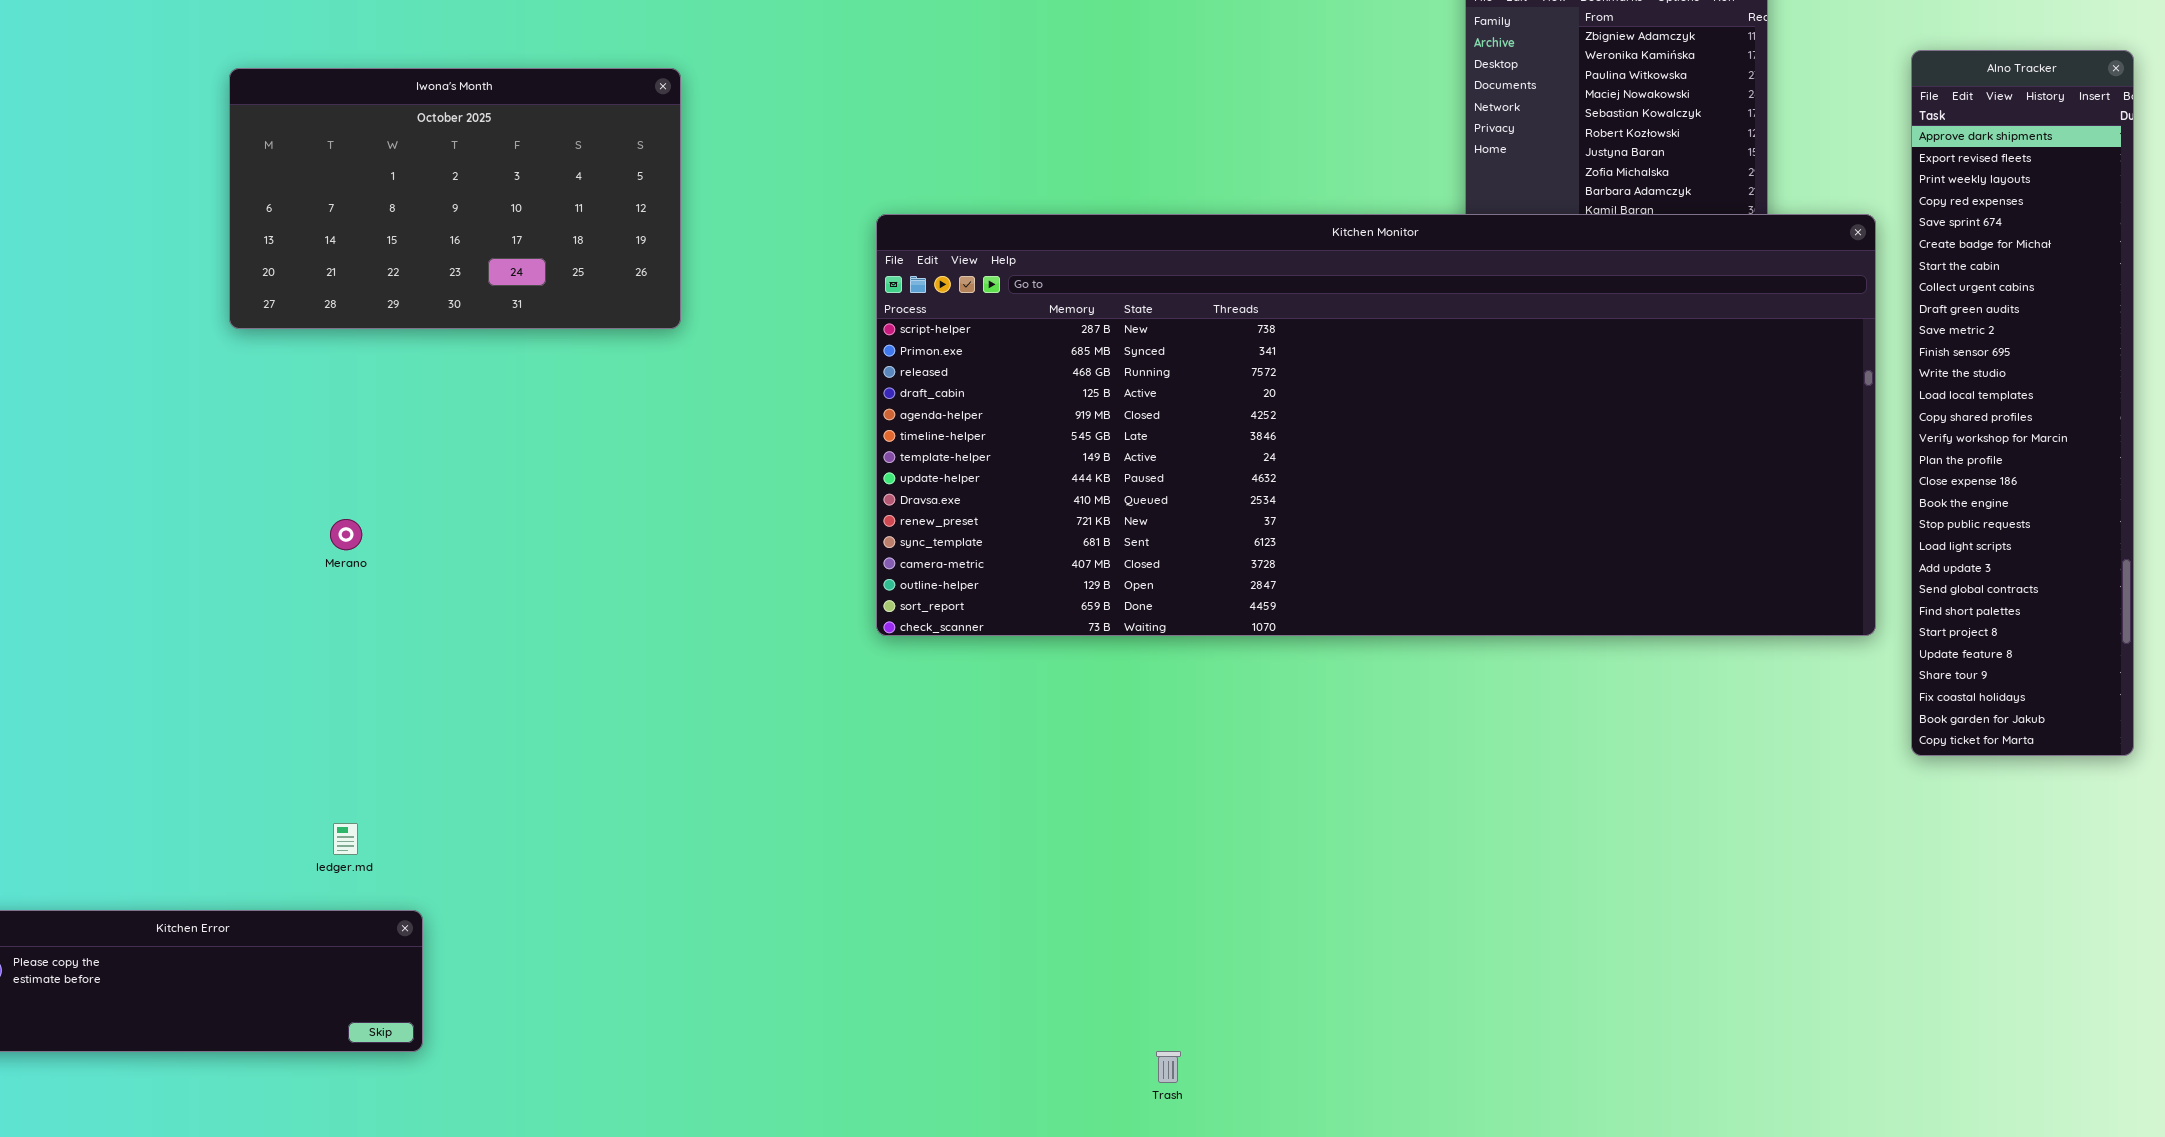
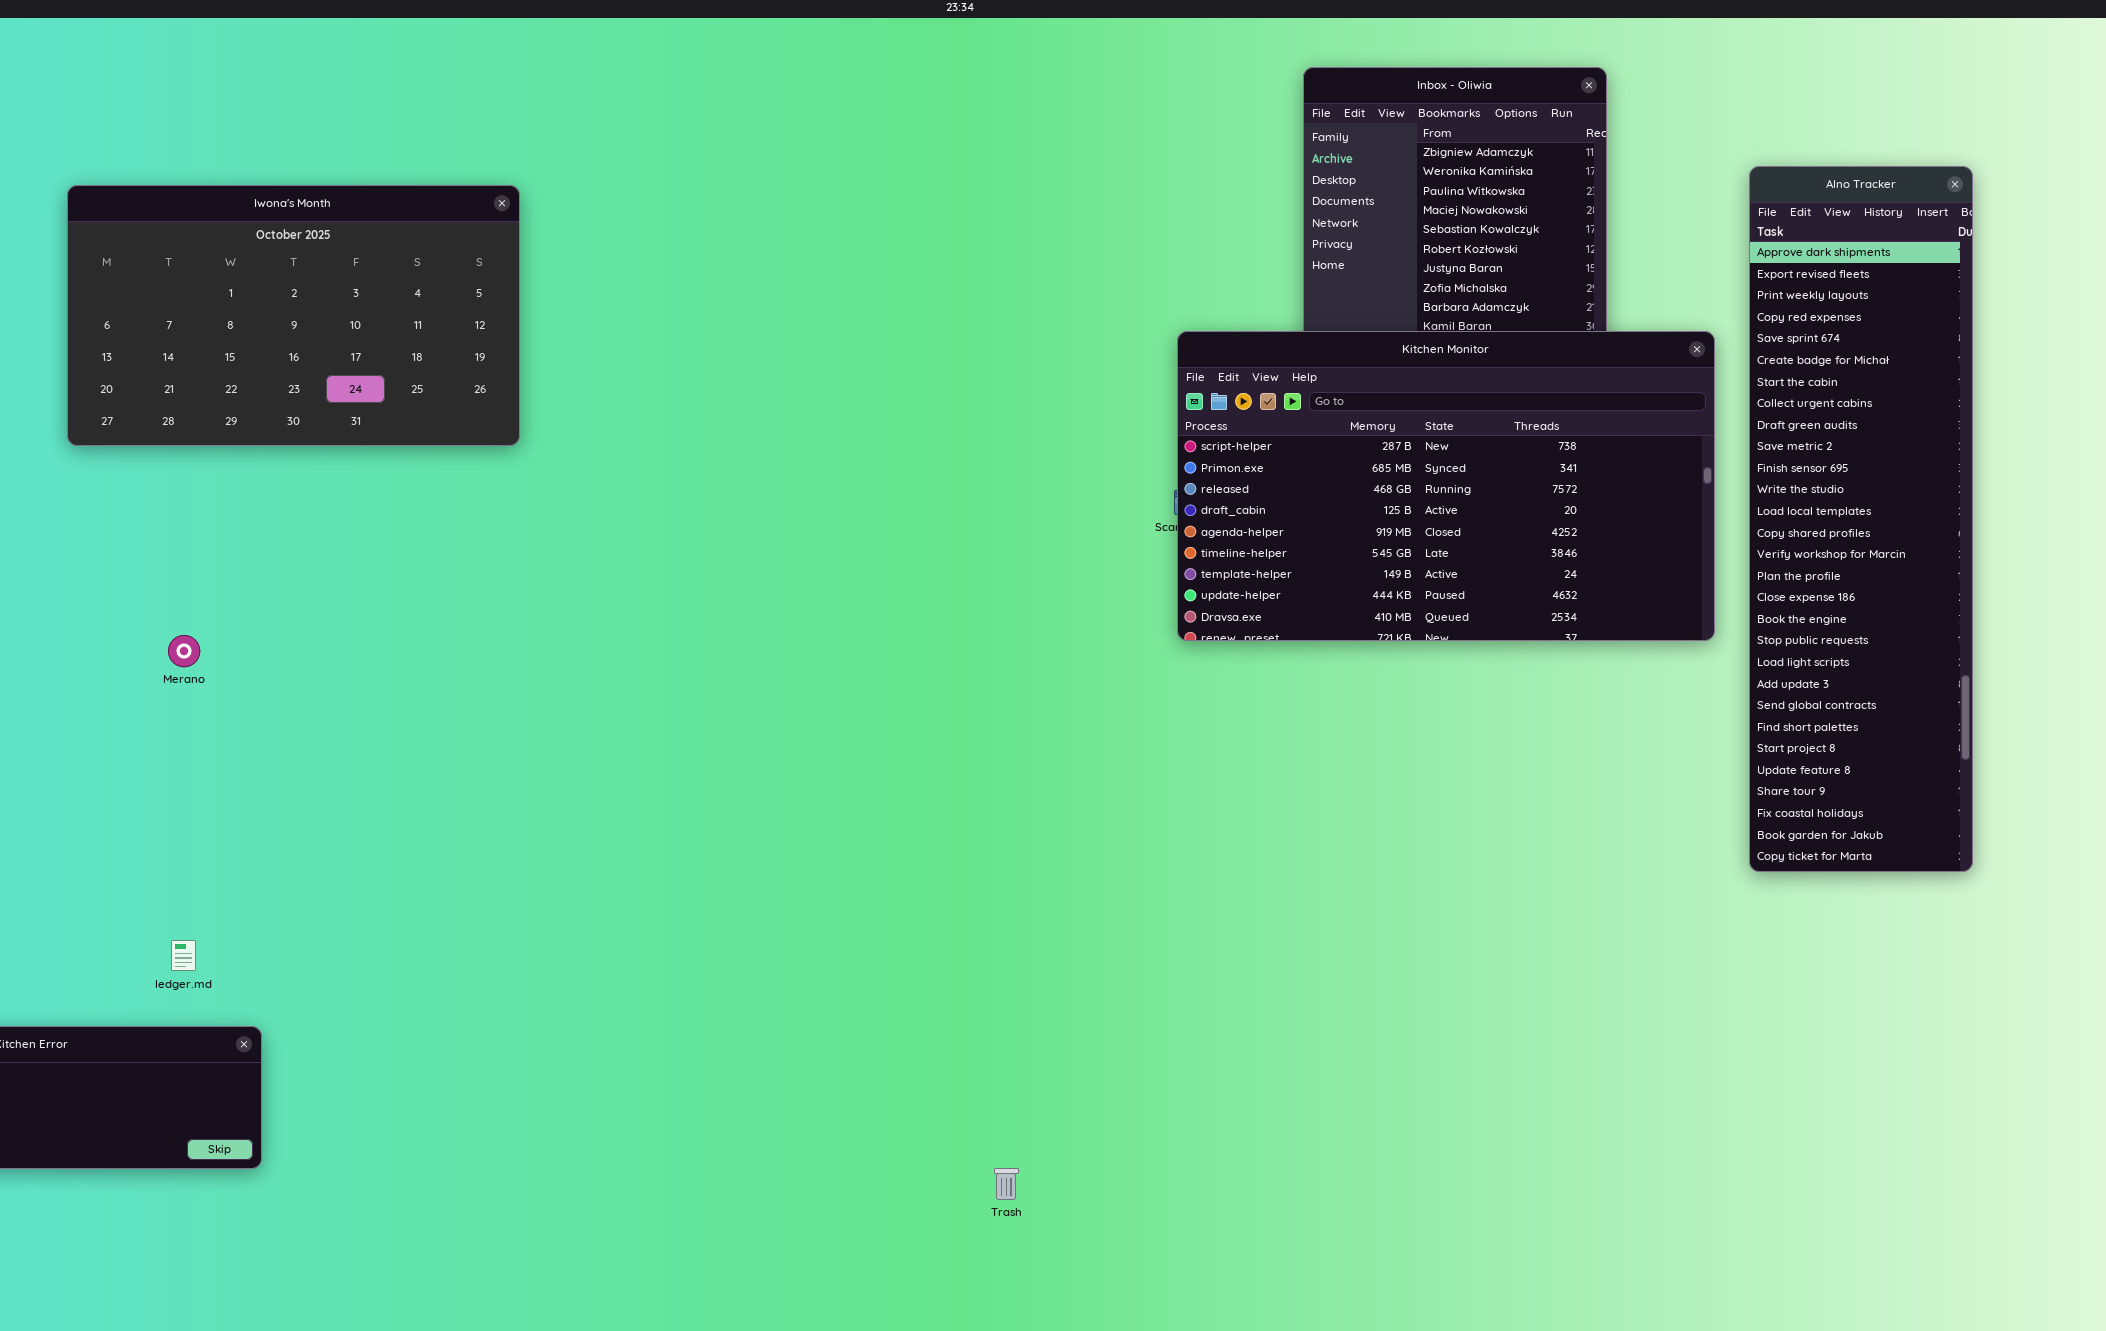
Kitchen Monitor: [876,214,1876,636] -> [1177,331,1715,641], resized

